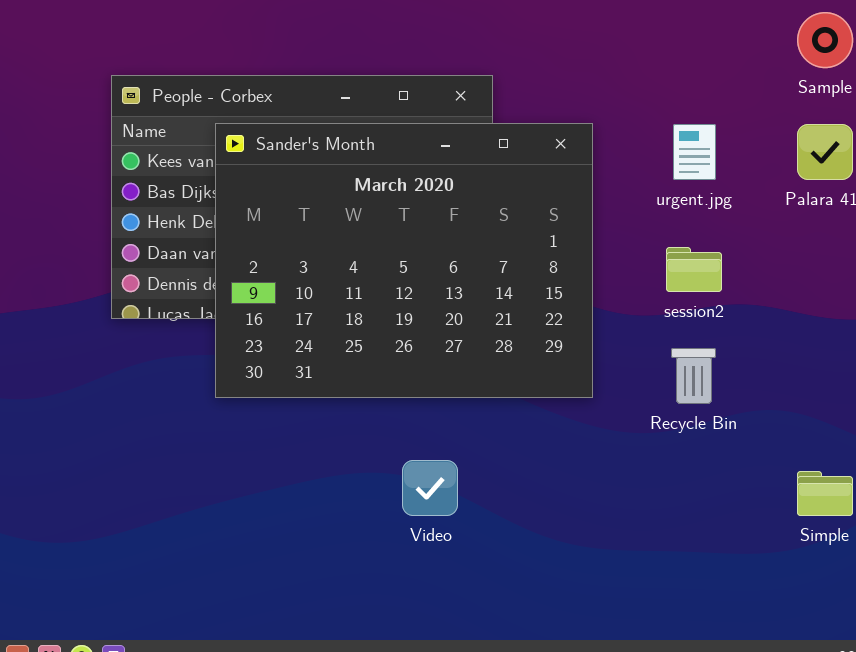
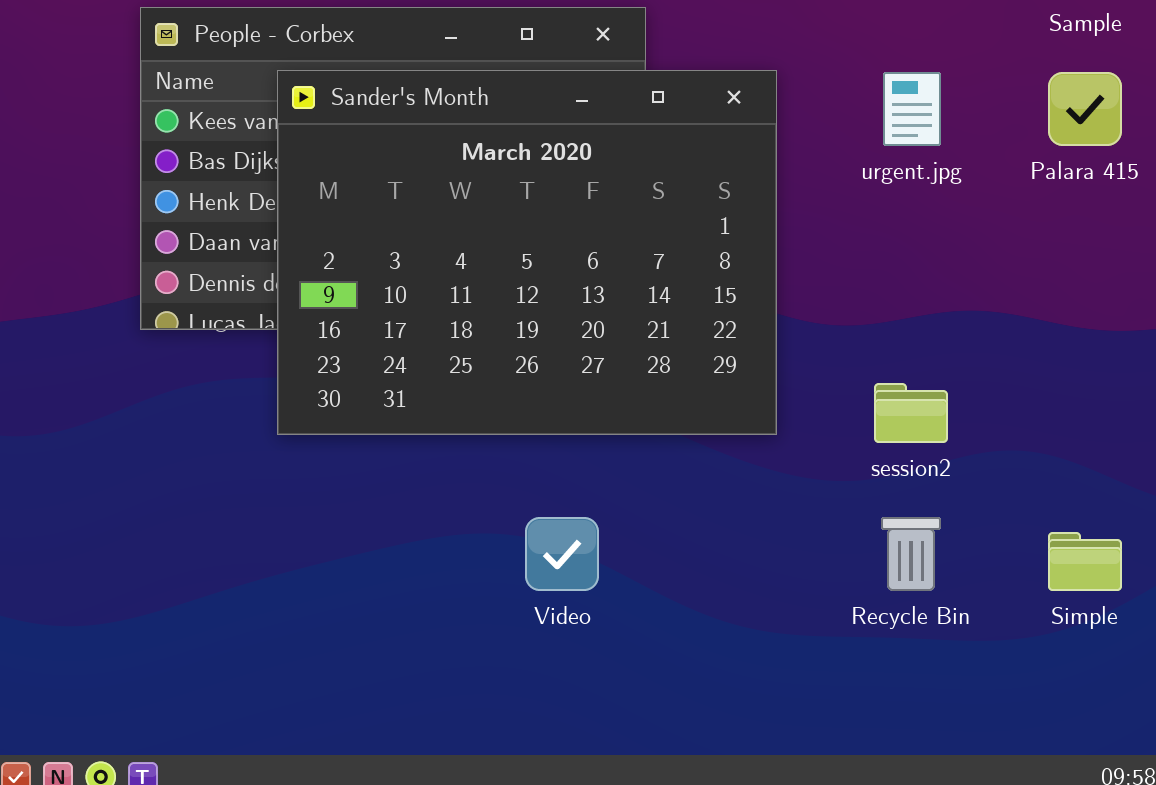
session2: [666,247,722,292] -> [874,383,948,443], moved
Recycle Bin: [671,348,716,404] -> [881,517,941,591], moved

